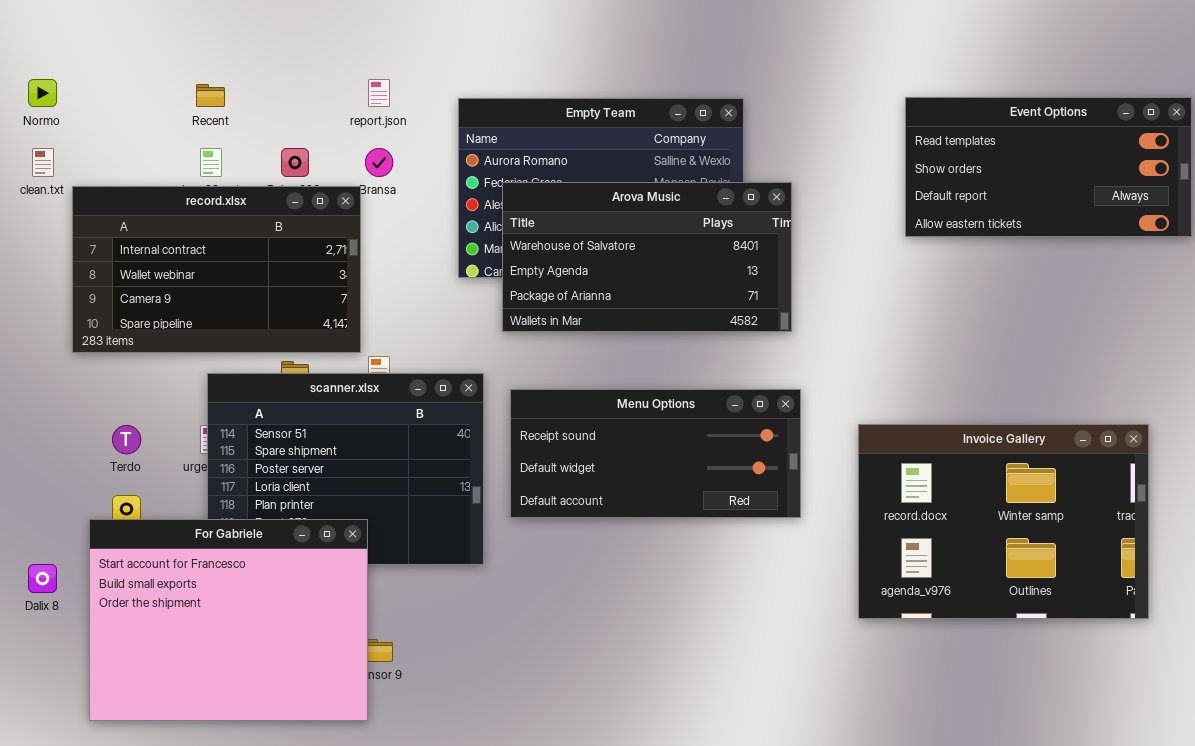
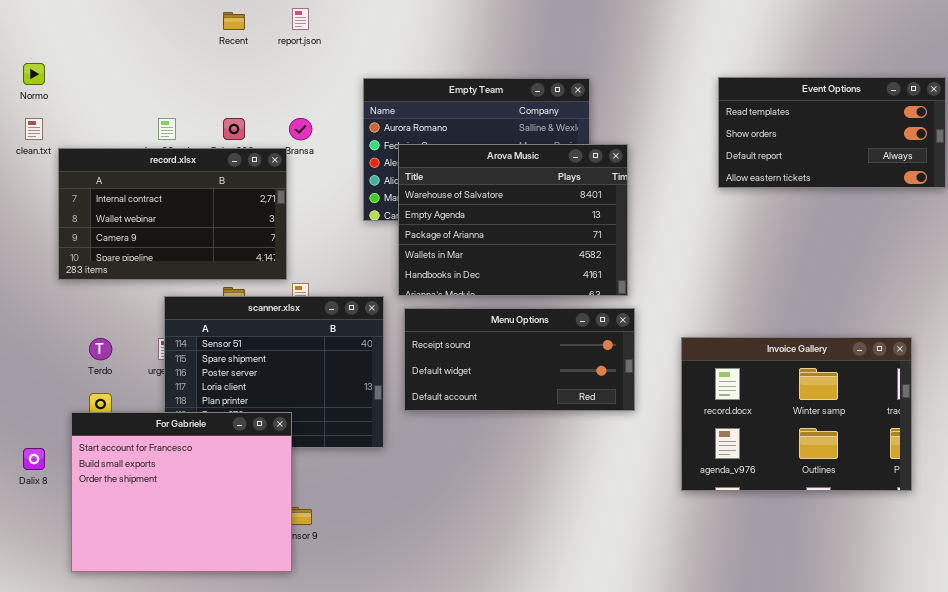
report.json: [368,79,390,107] -> [292,8,309,30], moved
Recent: [196,84,225,107] -> [223,12,245,30], moved
Arova Music: [502,182,792,332] -> [398,144,628,296], resized

